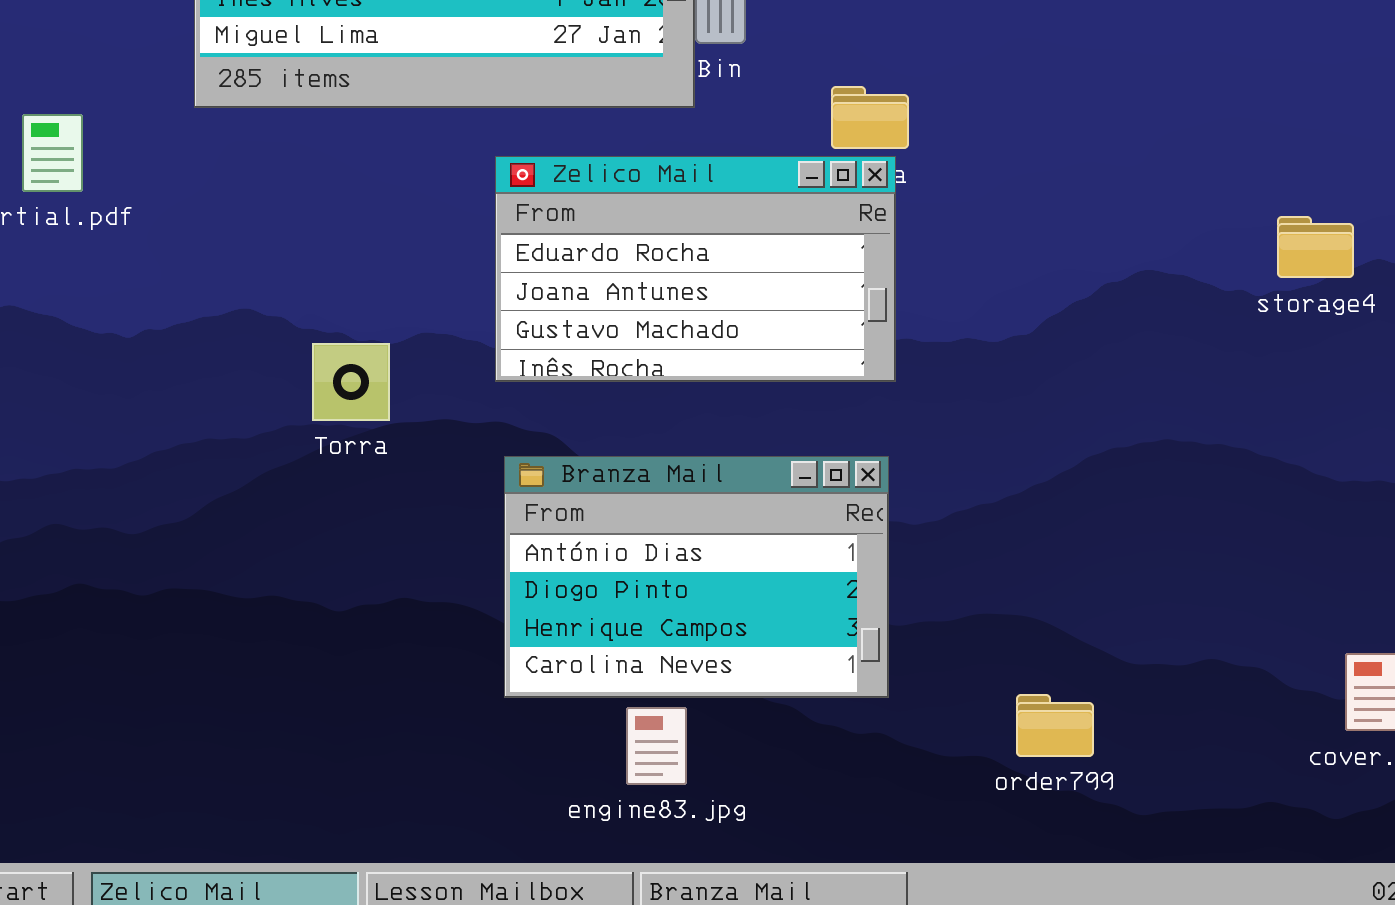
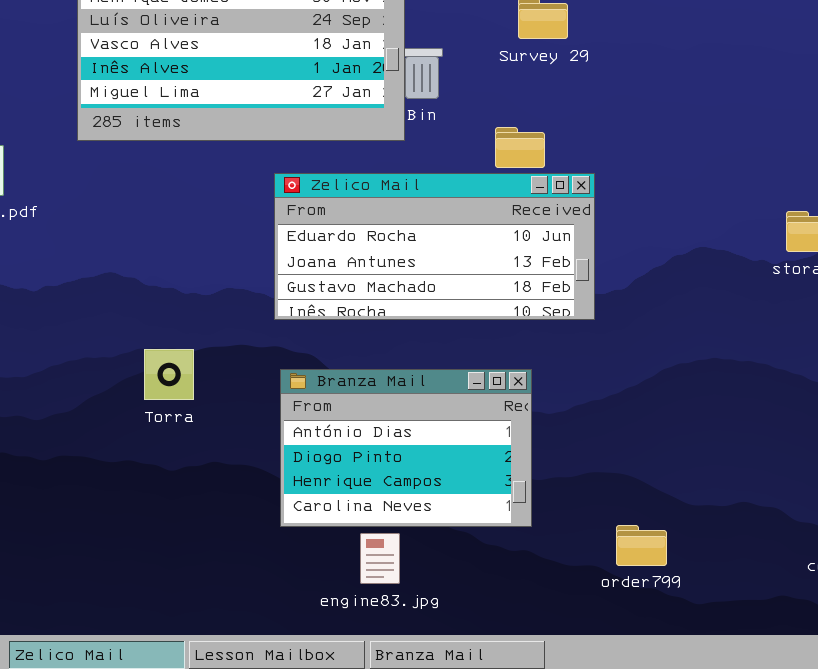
Zelico Mail: [495,156,896,382] -> [274,173,595,320], resized
Torra: [312,343,390,421] -> [144,349,194,400], moved

